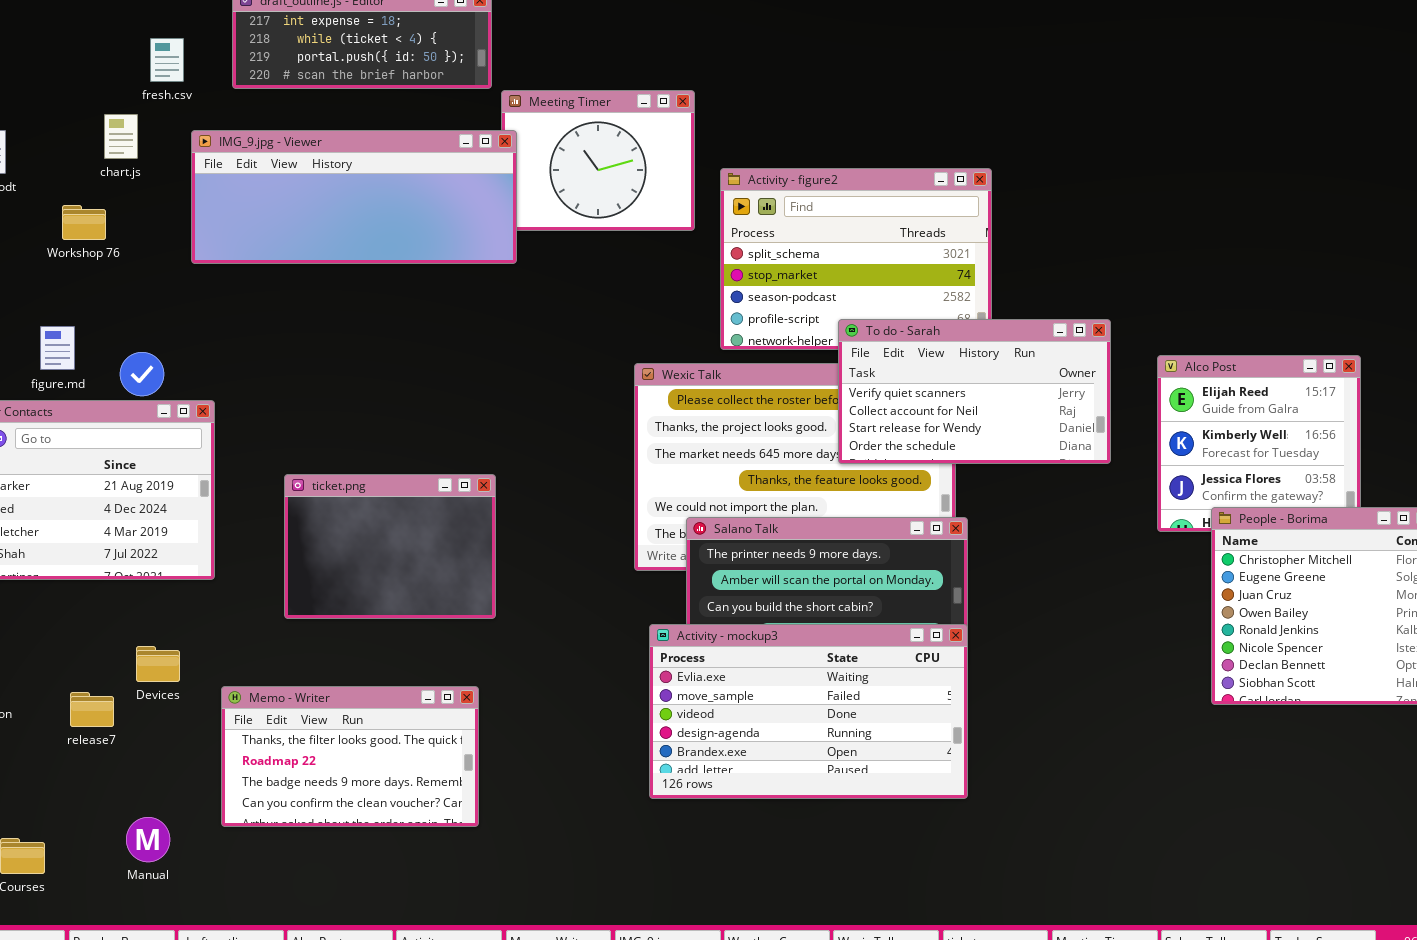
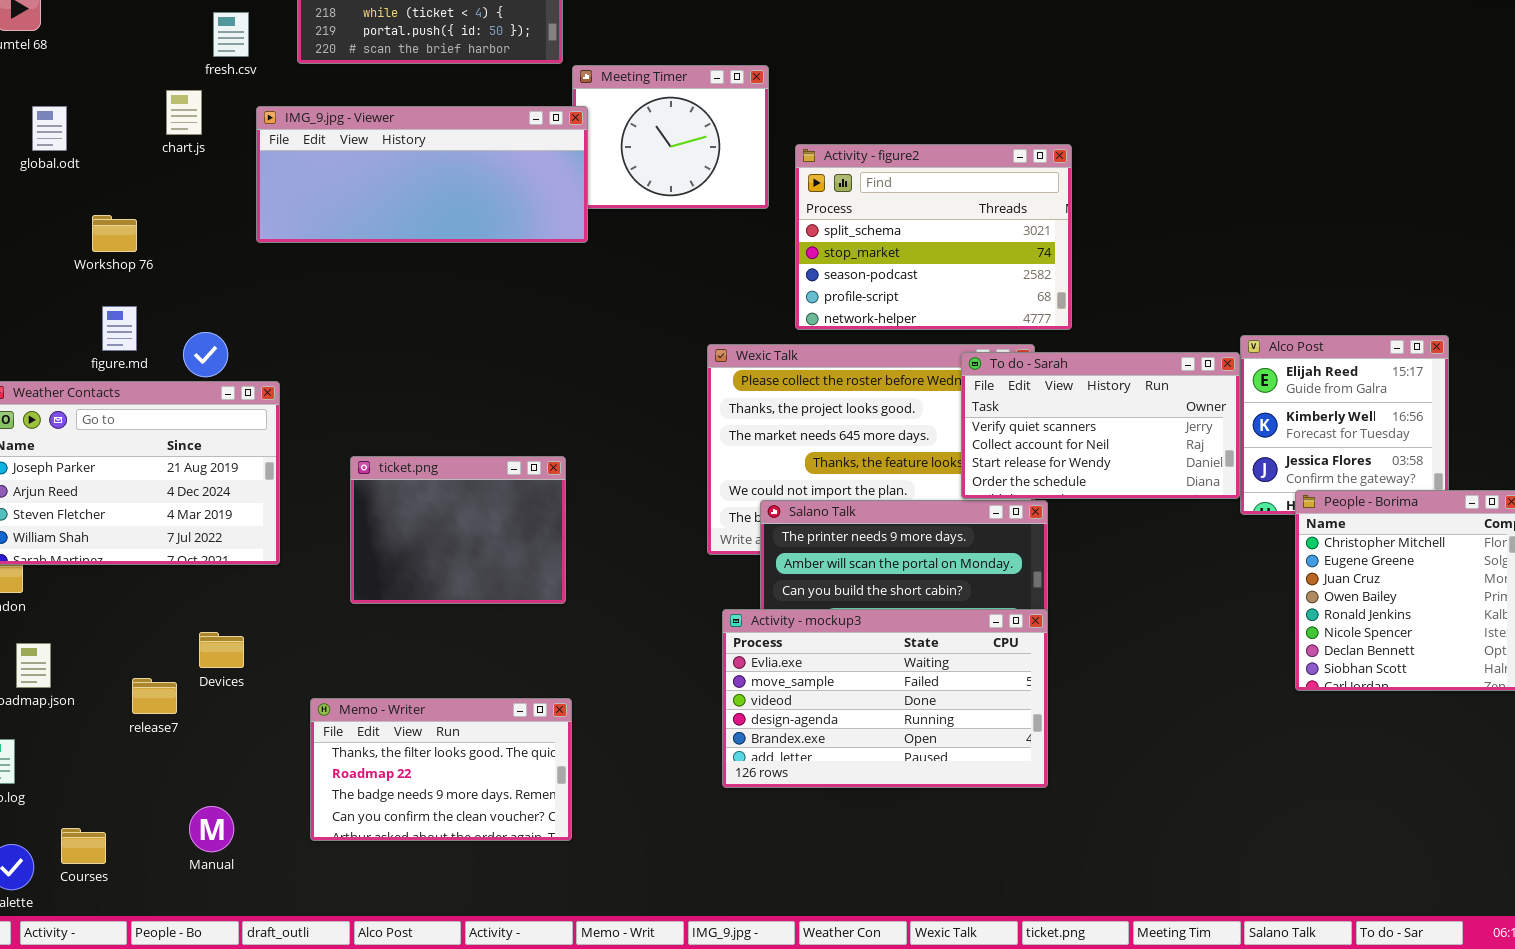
Workshop 76: [62,205,106,240] -> [92,215,137,252], moved
To do - Sarah: [838,319,1111,464] -> [961,352,1240,499], moved
Memo - Writer: [221,686,479,827] -> [310,698,572,841], moved

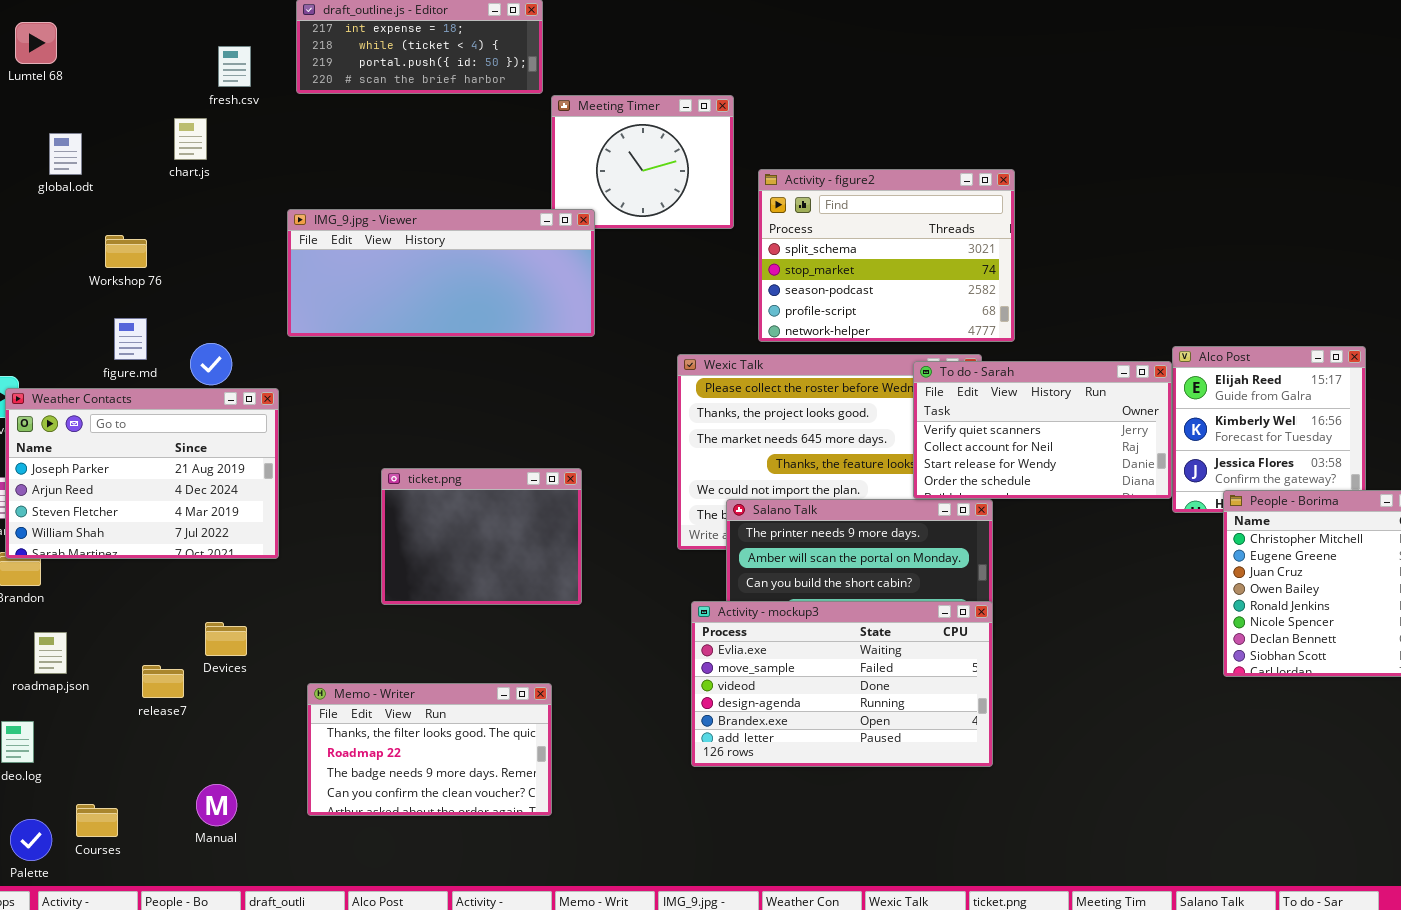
IMG_9.jpg - Viewer: [256,106,588,243] -> [287,209,595,337], moved
ticket.png: [350,456,566,604] -> [381,468,582,605], moved

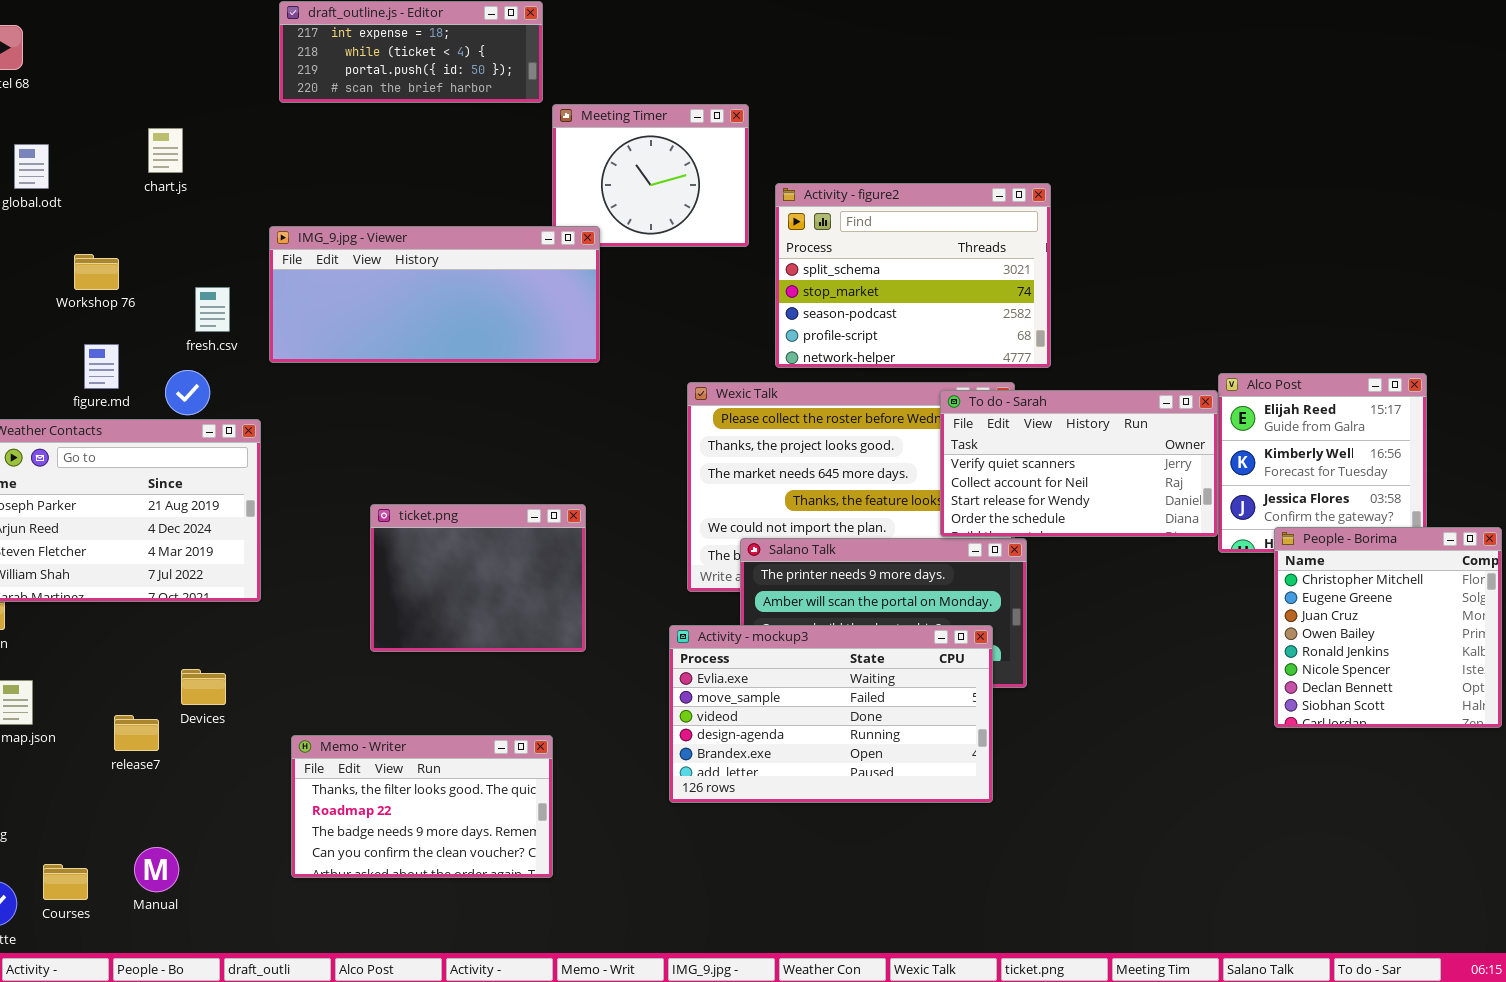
fresh.csv: [218,46,251,87] -> [195,287,230,332], moved
Activity - mockup3: [691,601,993,767] -> [669,625,993,803], moved
Manual: [196,784,237,826] -> [134,847,179,892], moved

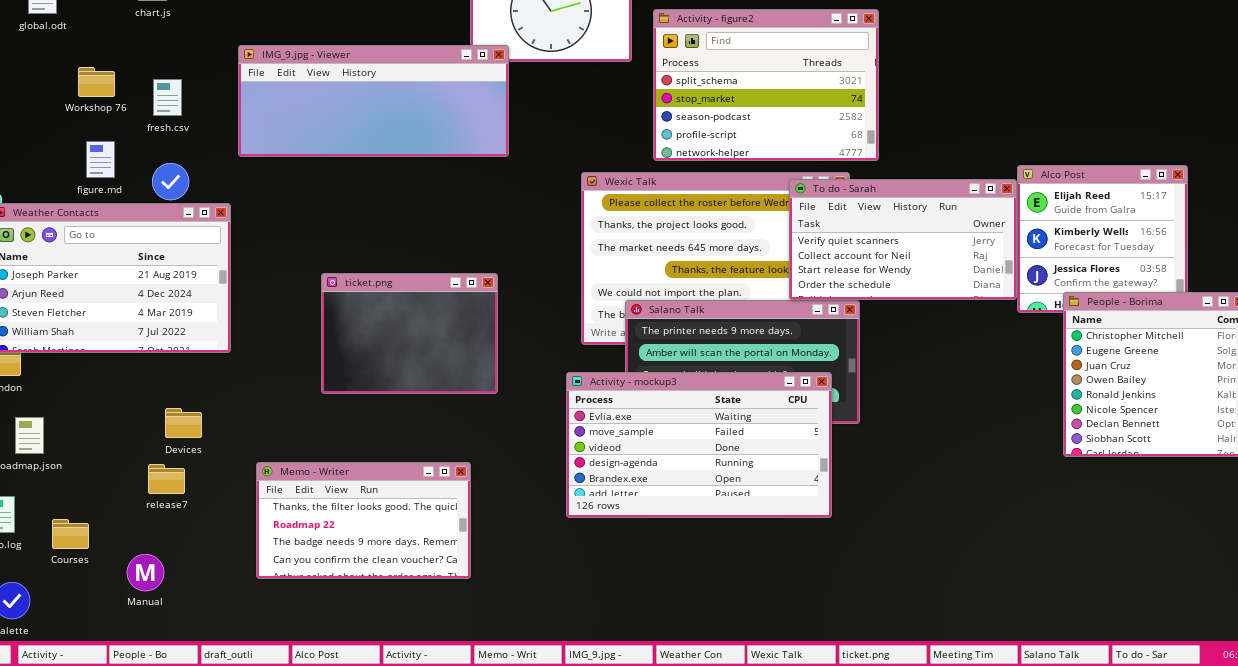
fresh.csv: [195,287,230,332] -> [153,79,182,116], moved
release7: [114,715,159,751] -> [148,464,185,494], moved
Courses: [43,864,88,900] -> [52,519,89,549], moved

